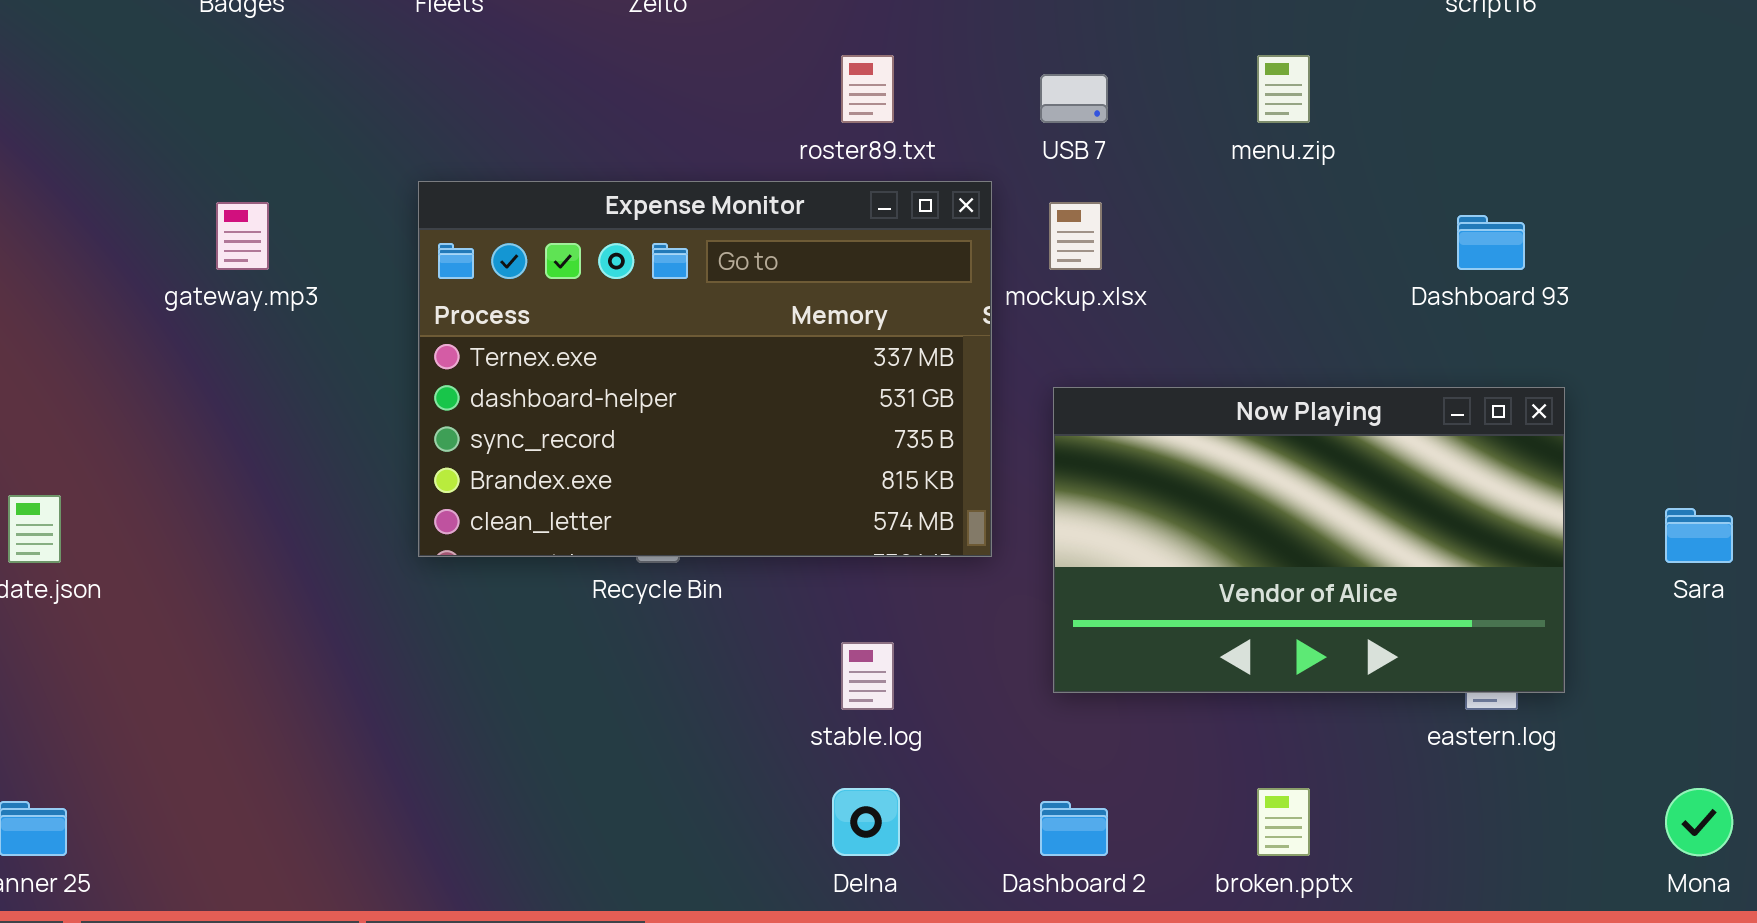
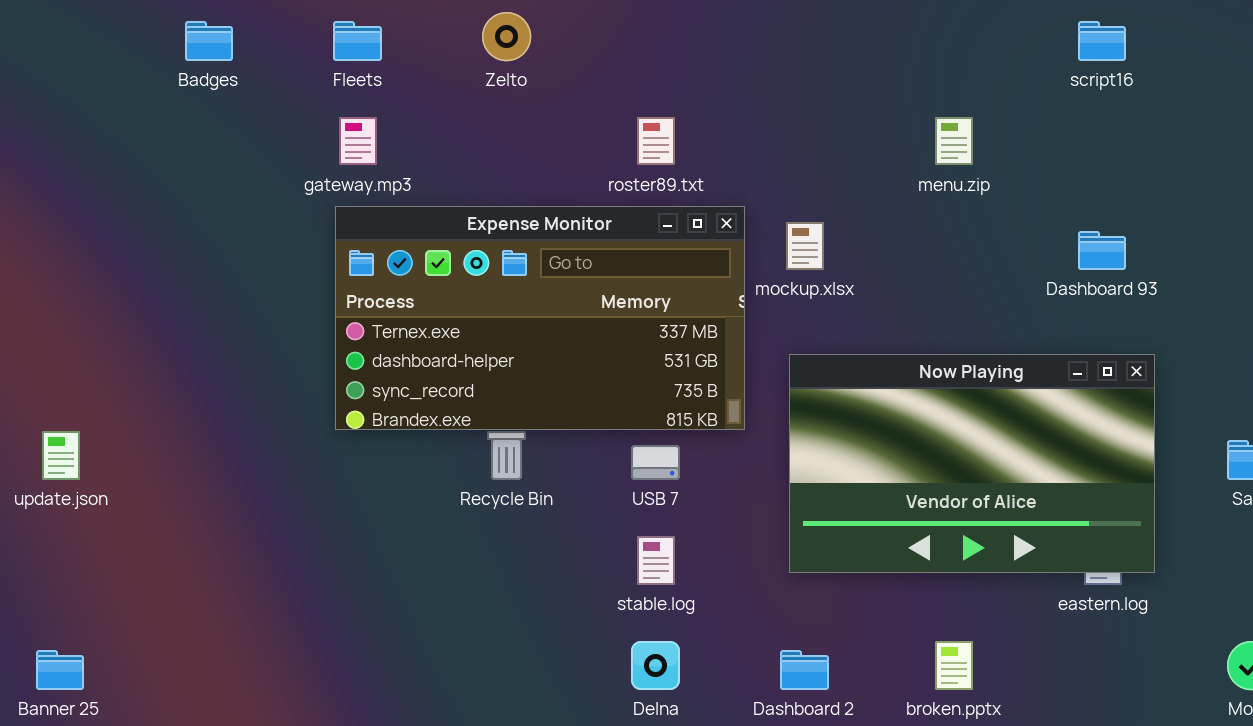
USB 7: [1040,74,1108,123] -> [631,445,680,480], moved
Expense Monitor: [418,181,992,557] -> [335,206,745,430], resized
gateway.mp3: [216,202,269,270] -> [339,117,377,165], moved

